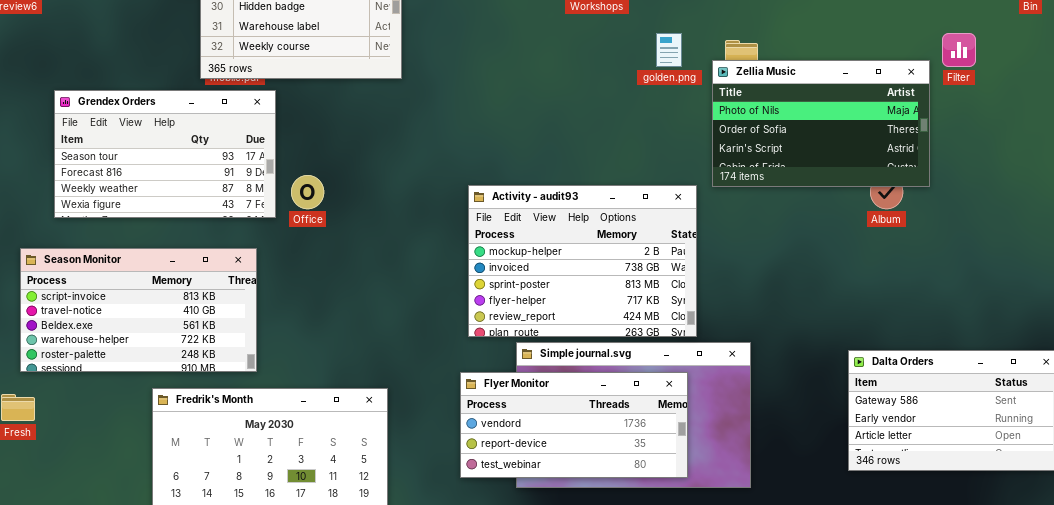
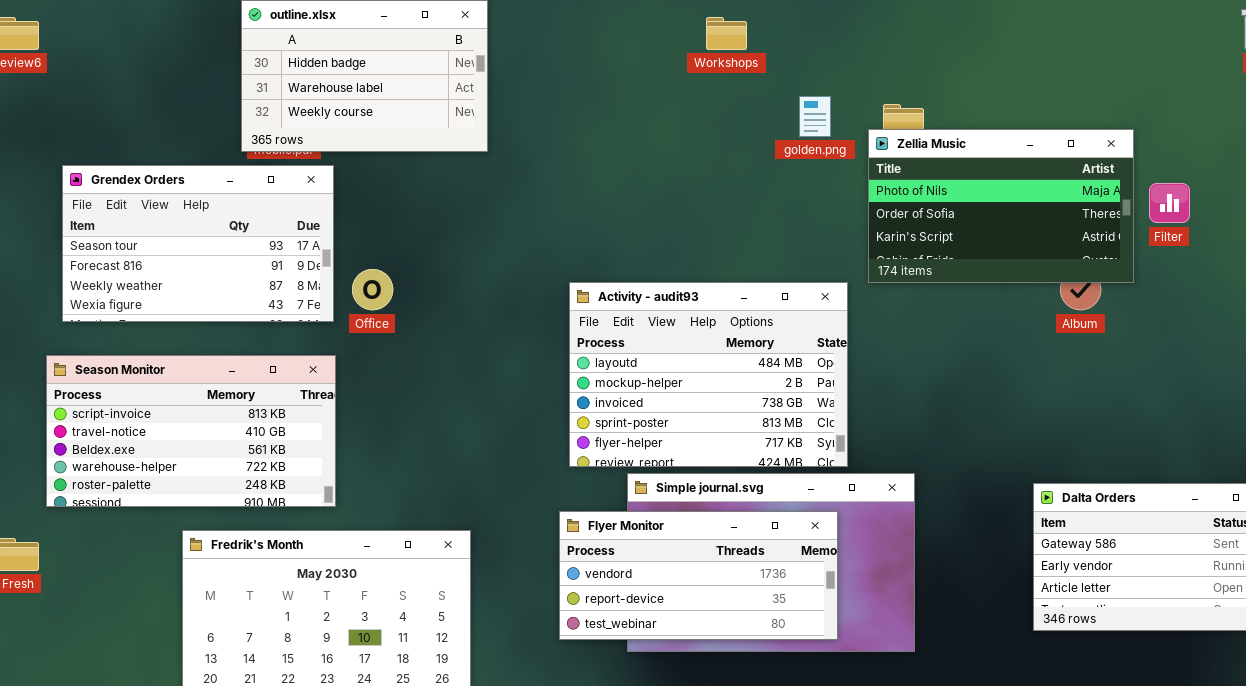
Filter: [942,33,976,67] -> [1149,183,1190,223], moved
Activity - audit93: [468,185,697,337] -> [569,282,848,467], scrolled up 1 row
Season Monitor: [20,248,257,372] -> [46,355,336,507], moved

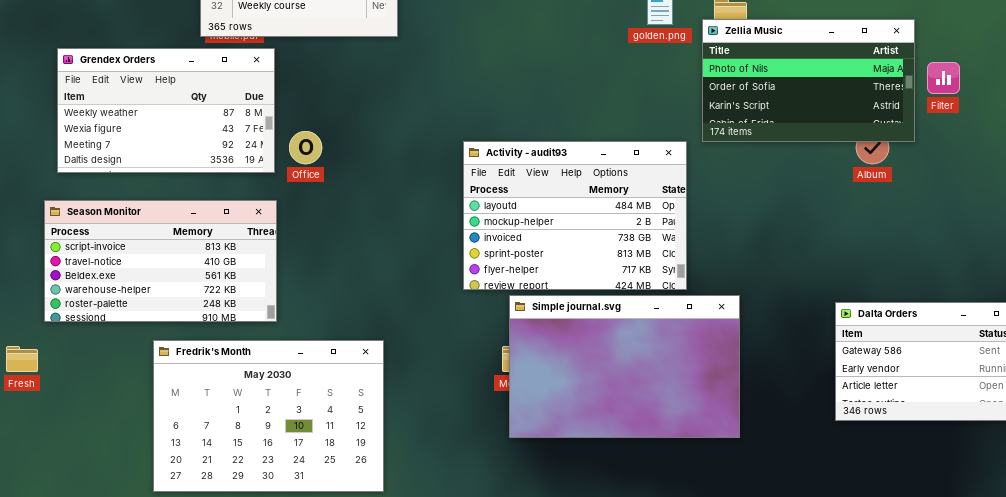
Grendex Orders: [62,165,334,322] -> [57,48,275,173], scrolled down 2 rows
Flyer Monitor: [559,511,838,640] -> none, closed

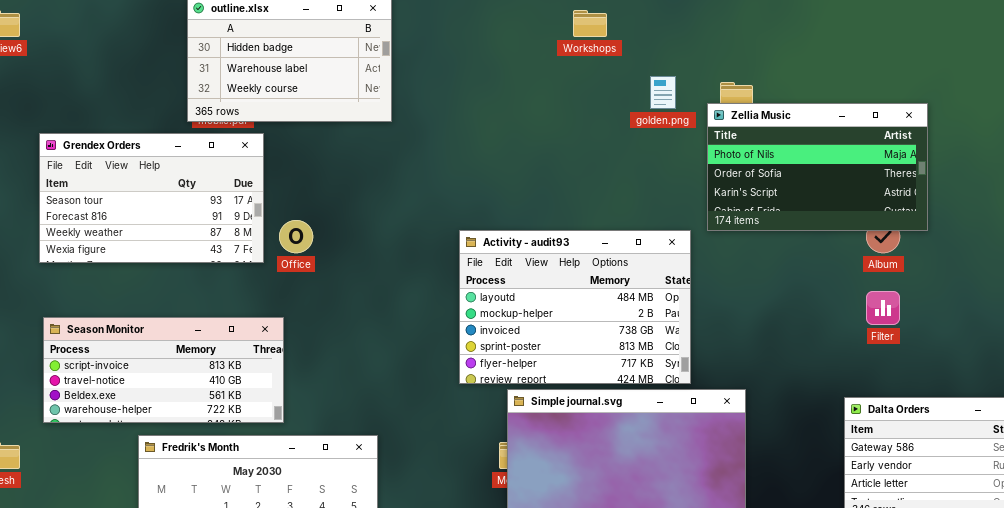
Grendex Orders: [57,48,275,173] -> [39,133,264,263], scrolled up 2 rows
Filter: [927,62,960,94] -> [866,291,900,325], moved
Season Monitor: [44,200,277,322] -> [43,317,284,423], moved, resized

